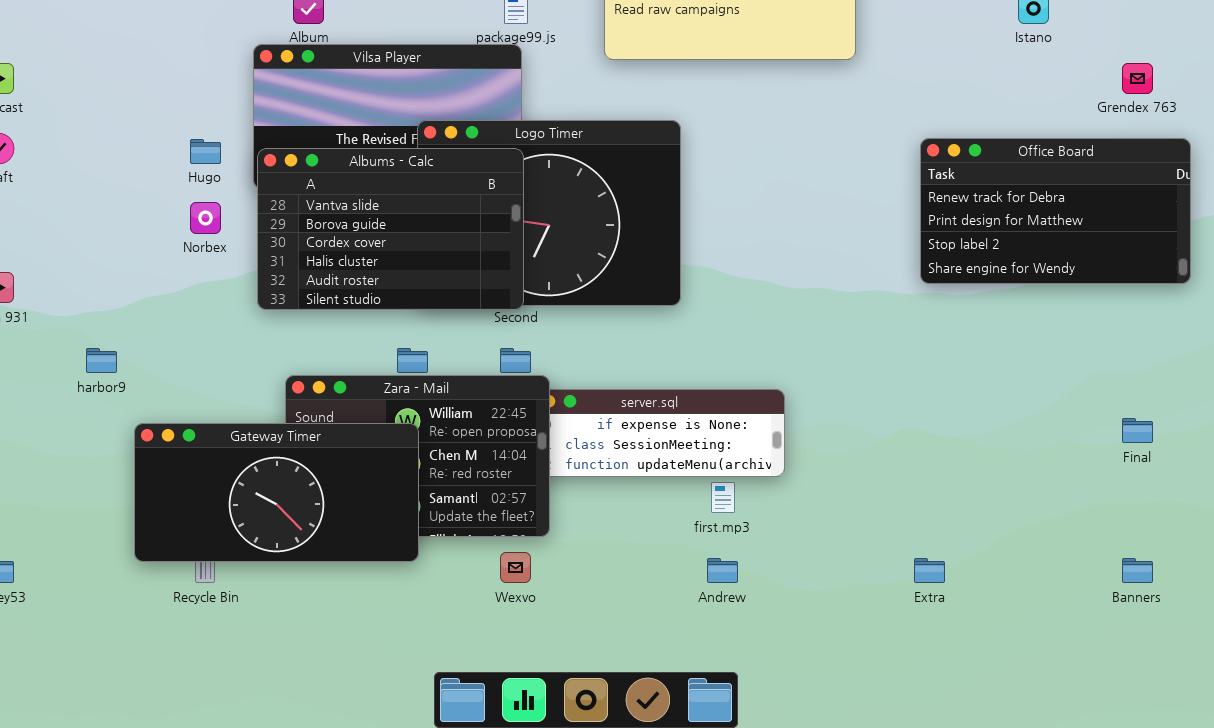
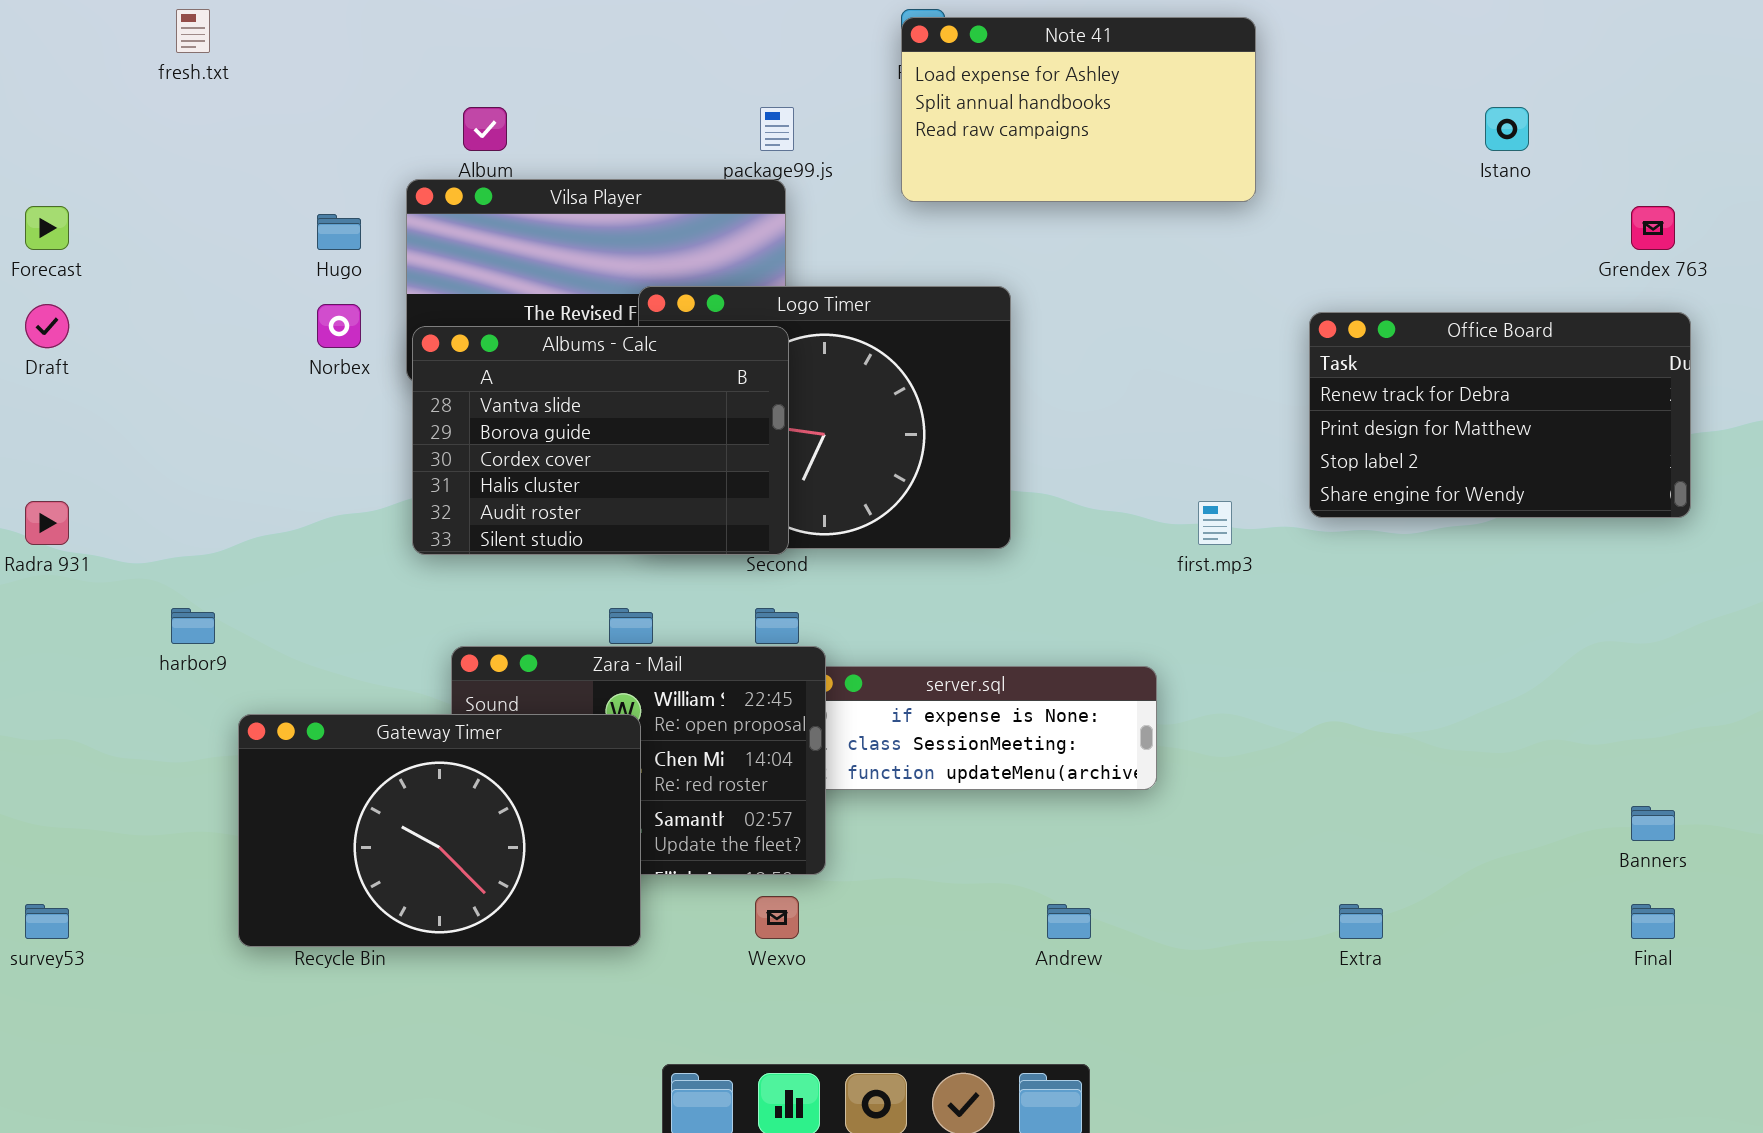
Office Board: [920,138,1191,284] -> [1309,312,1691,518], moved
Hugo: [190,139,221,164] -> [317,214,361,250], moved
Norbex: [190,202,221,234] -> [317,304,361,348], moved
Final: [1122,418,1153,443] -> [1631,904,1675,939], moved
Gateway Timer: [134,423,419,562] -> [238,714,641,947], resized
first.mp3: [711,482,735,513] -> [1198,501,1232,545], moved
Banners: [1122,558,1153,583] -> [1631,806,1675,841], moved

